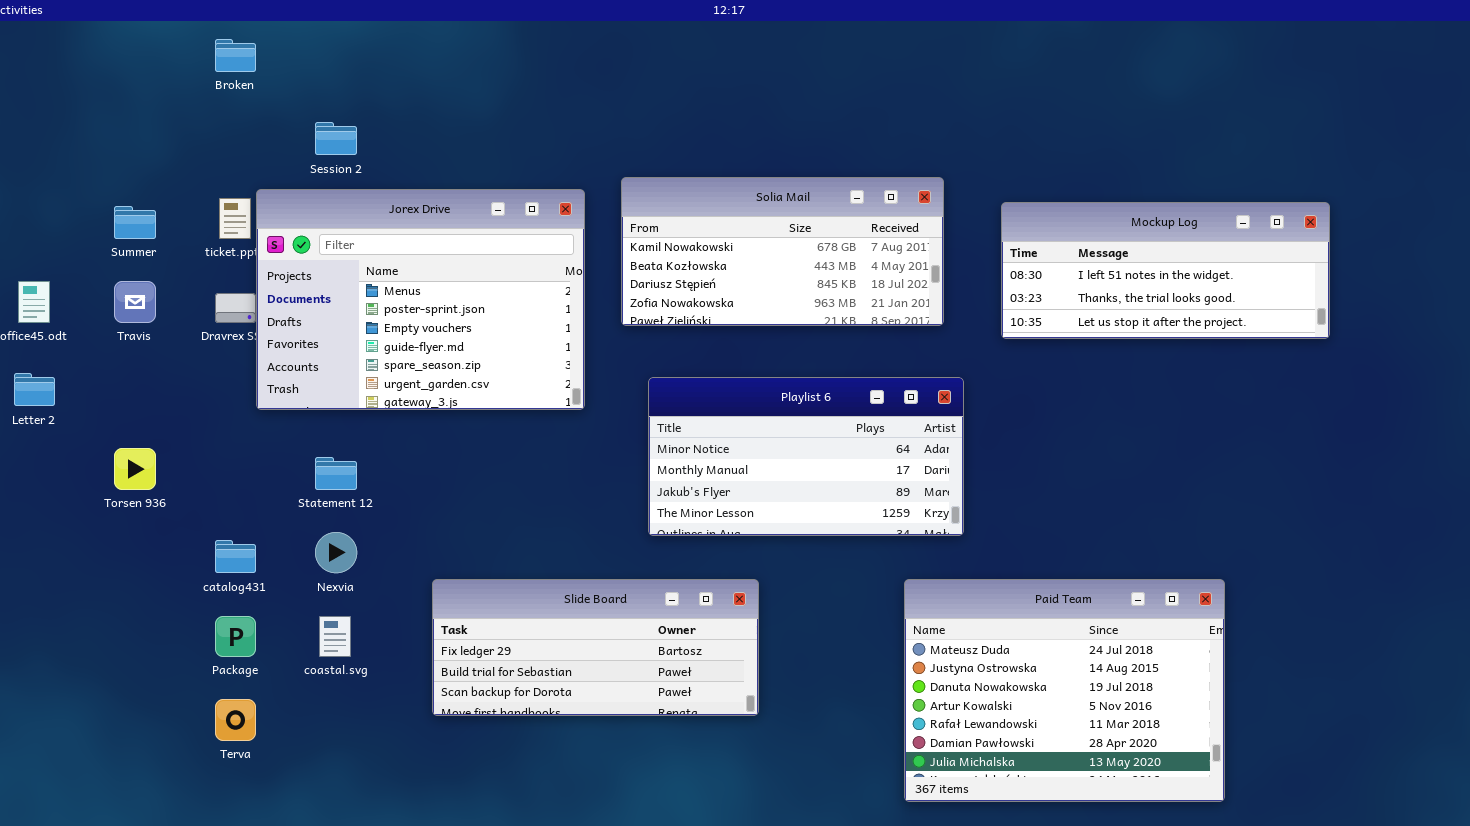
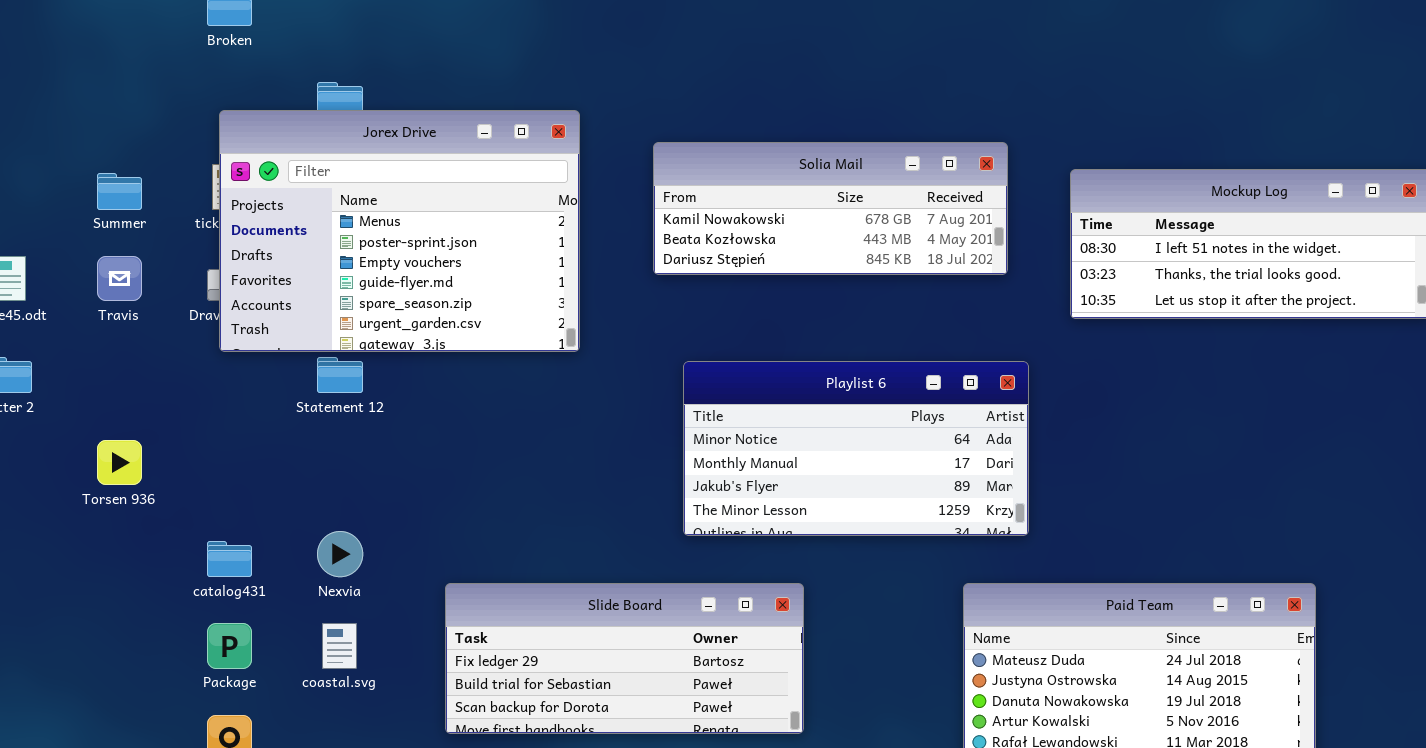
Solia Mail: [621,177,944,326] -> [653,142,1008,275], resized
Jorex Drive: [256,189,585,410] -> [219,110,580,352], moved
Statement 12: [315,457,357,490] -> [317,357,363,393], moved

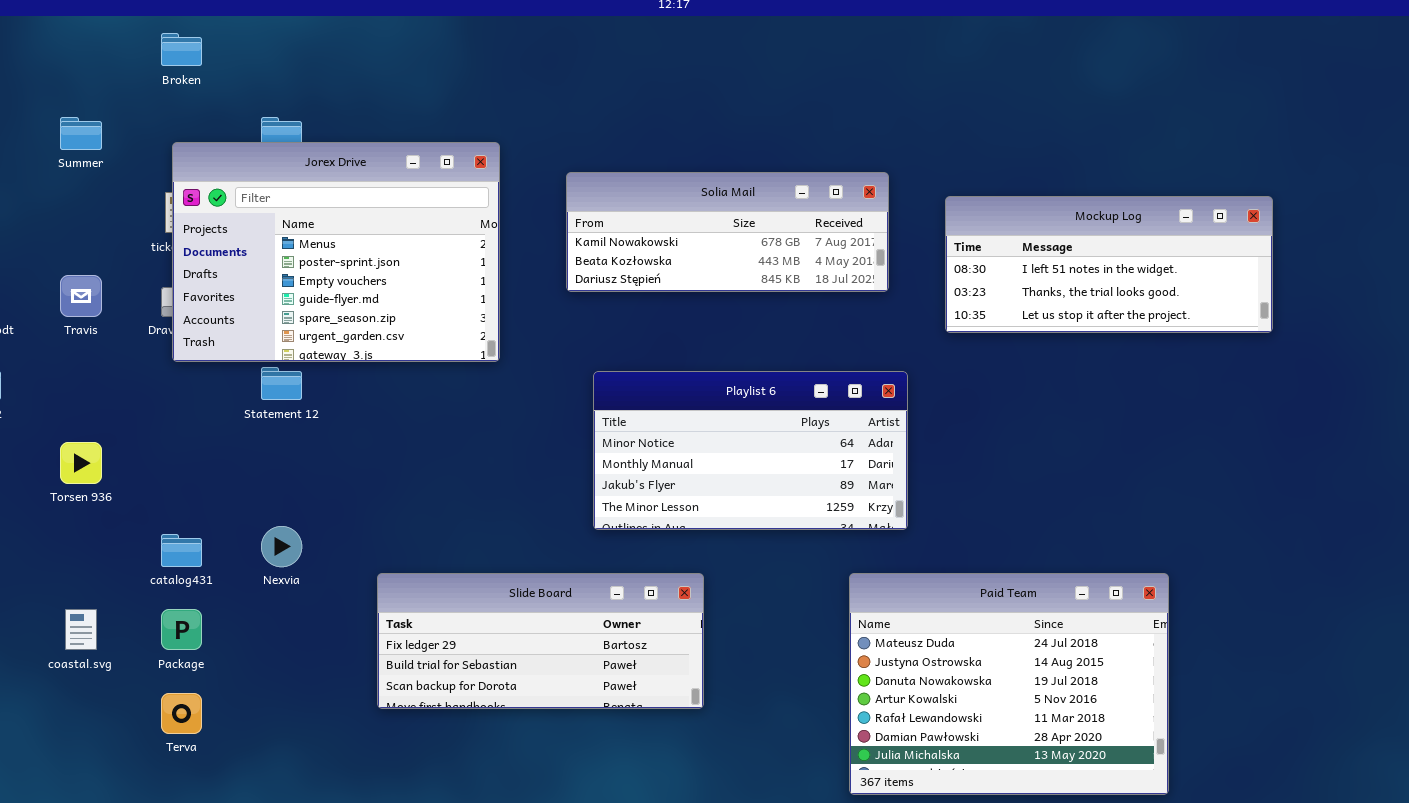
Summer: [97,173,142,210] -> [60,117,102,150], moved
coastal.svg: [322,623,357,669] -> [65,609,97,650], moved

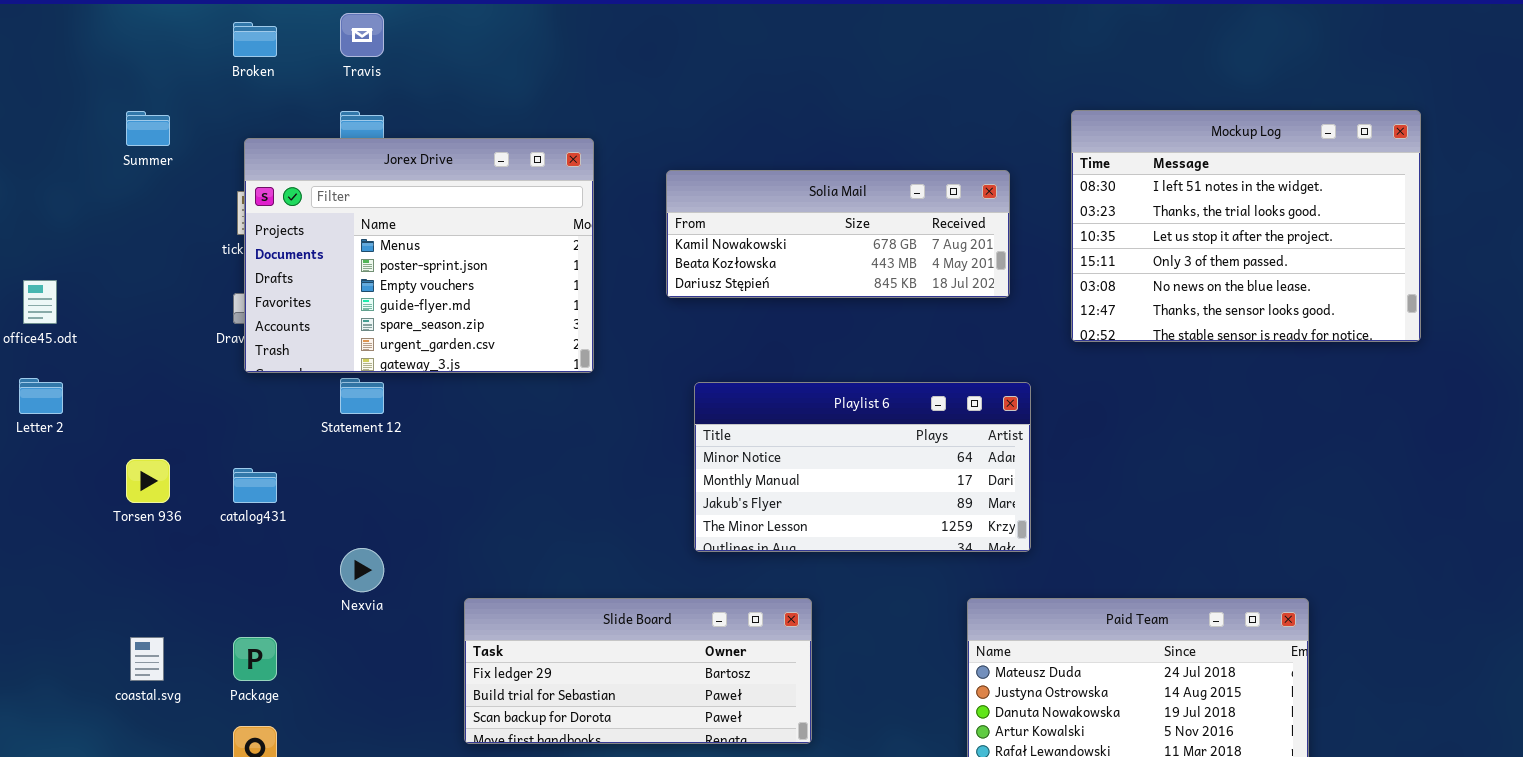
Mockup Log: [945,196,1273,333] -> [1071,110,1421,342], resized
Travis: [60,275,102,317] -> [340,13,384,57], moved
catalog431: [161,534,202,567] -> [233,468,277,503], moved

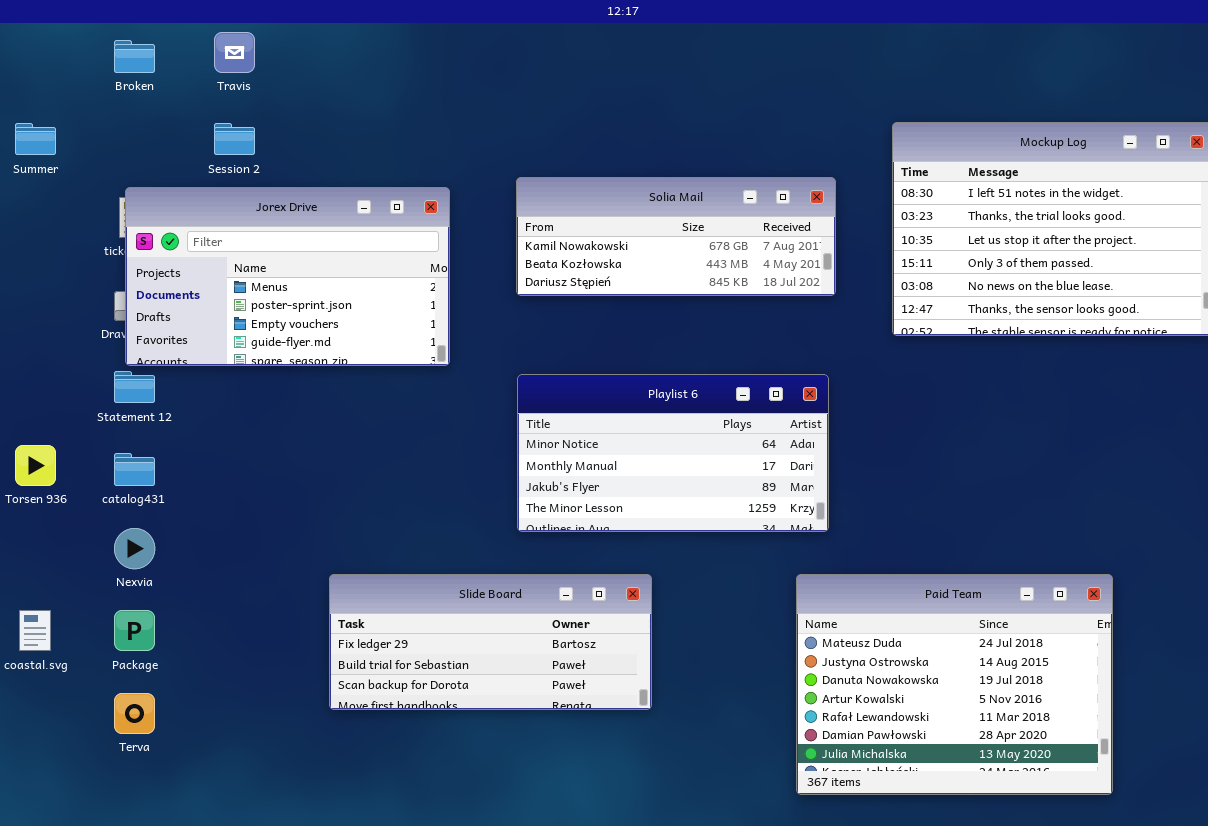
Jorex Drive: [244,138,594,373] -> [125,187,450,366], resized
Statement 12: [340,378,384,414] -> [114,371,155,403], moved
Playlist 6: [694,382,1031,552] -> [517,374,829,532], moved
Nexvia: [340,548,384,592] -> [114,528,155,569], moved

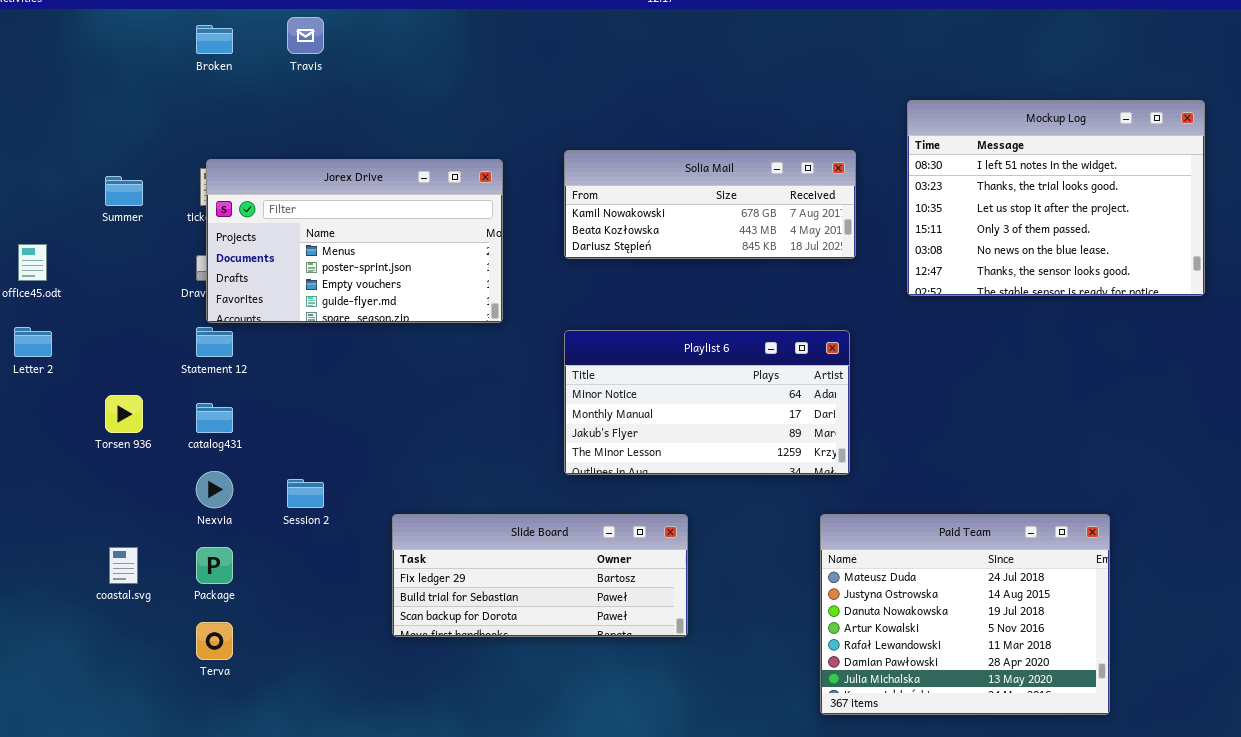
Summer: [15,123,56,155] -> [105,176,143,206], moved
Session 2: [214,123,255,155] -> [287,479,324,508], moved

